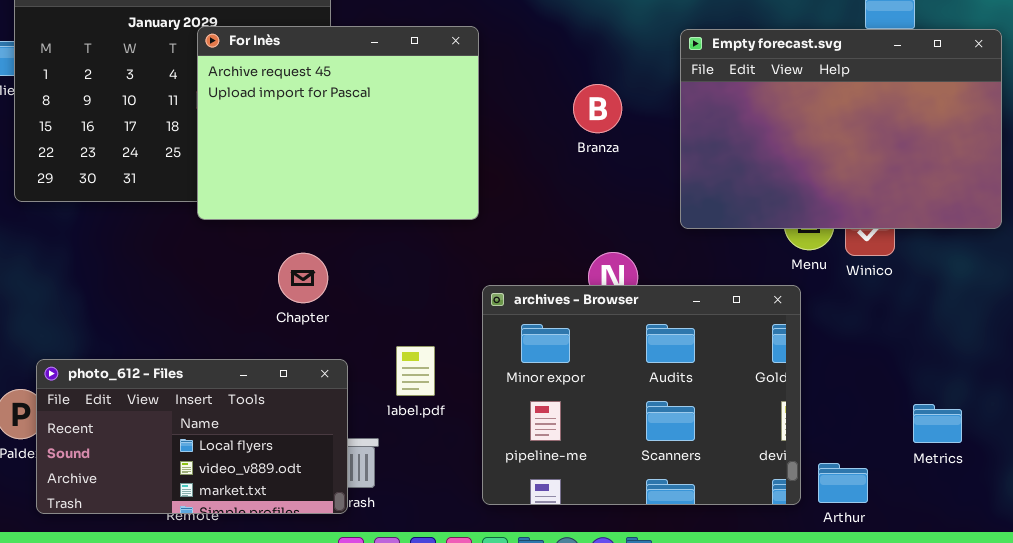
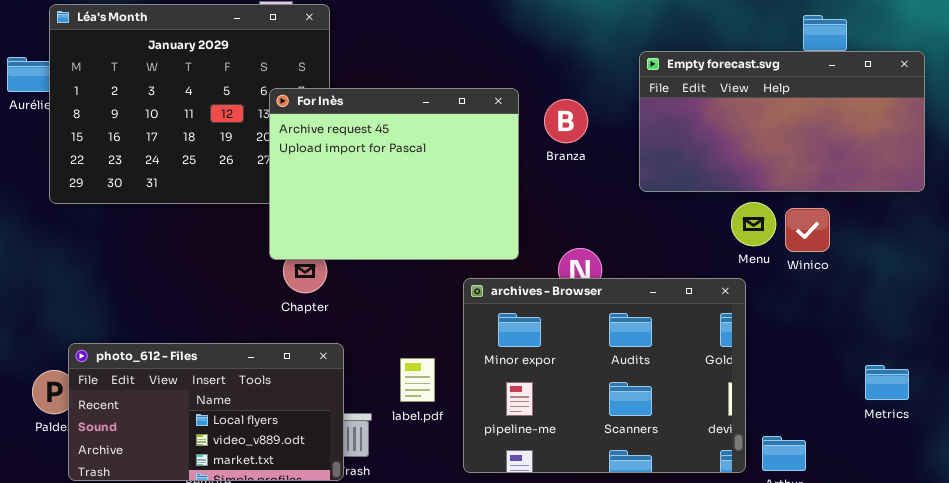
For Inès: [197,26,479,220] -> [269,88,519,260], moved
Empty forecast.svg: [680,29,1002,229] -> [639,51,925,192], resized
label.pdf: [396,346,435,396] -> [400,358,435,402], moved
Metrics: [913,404,962,443] -> [865,365,909,400], moved

